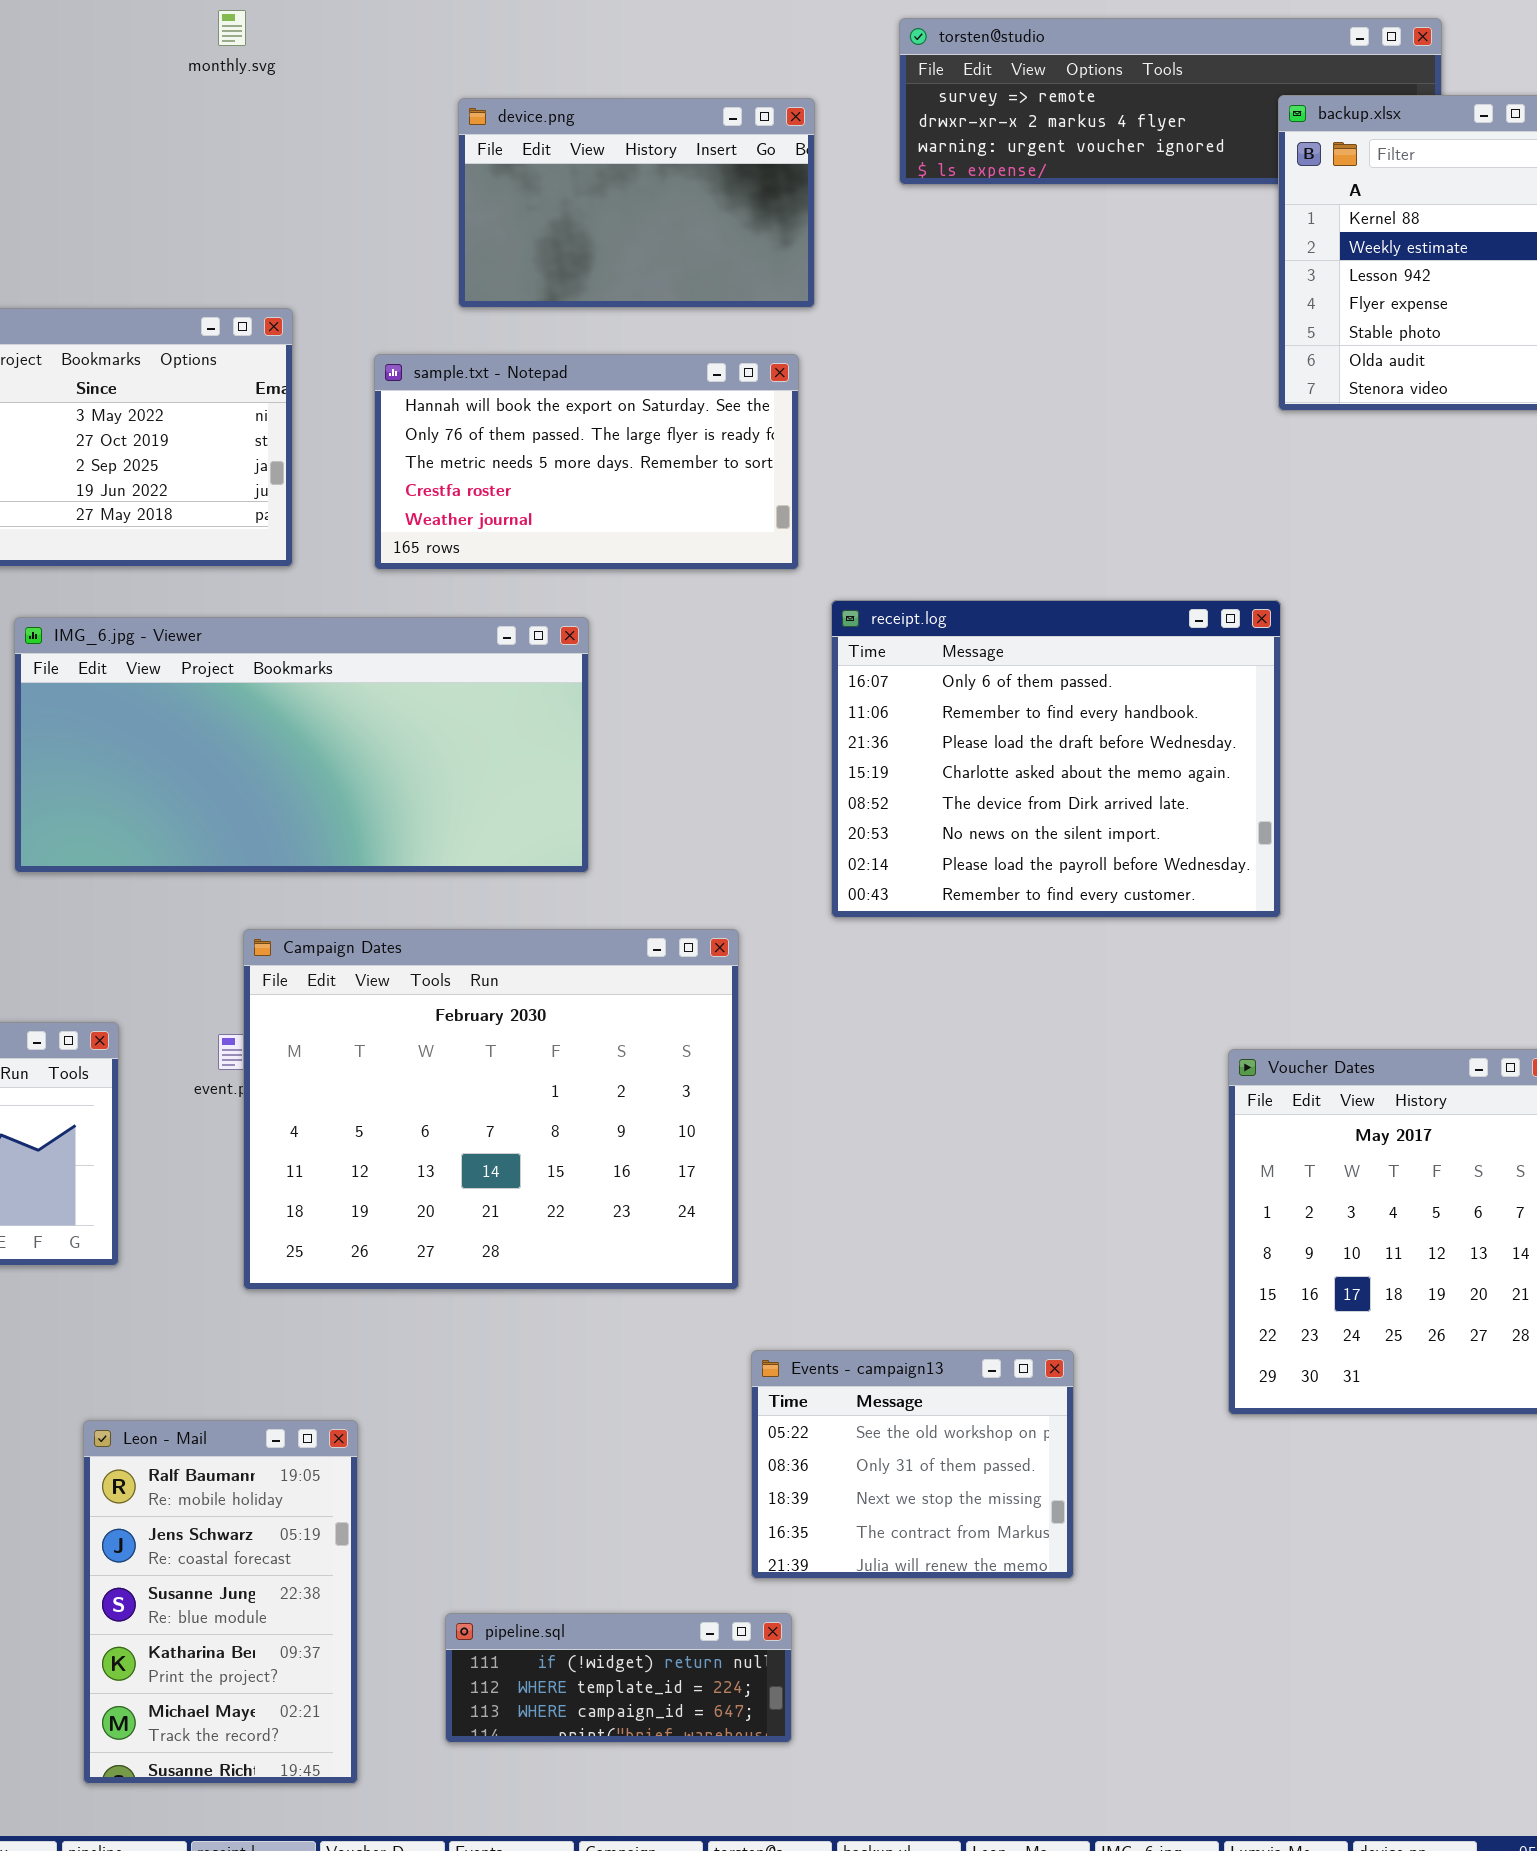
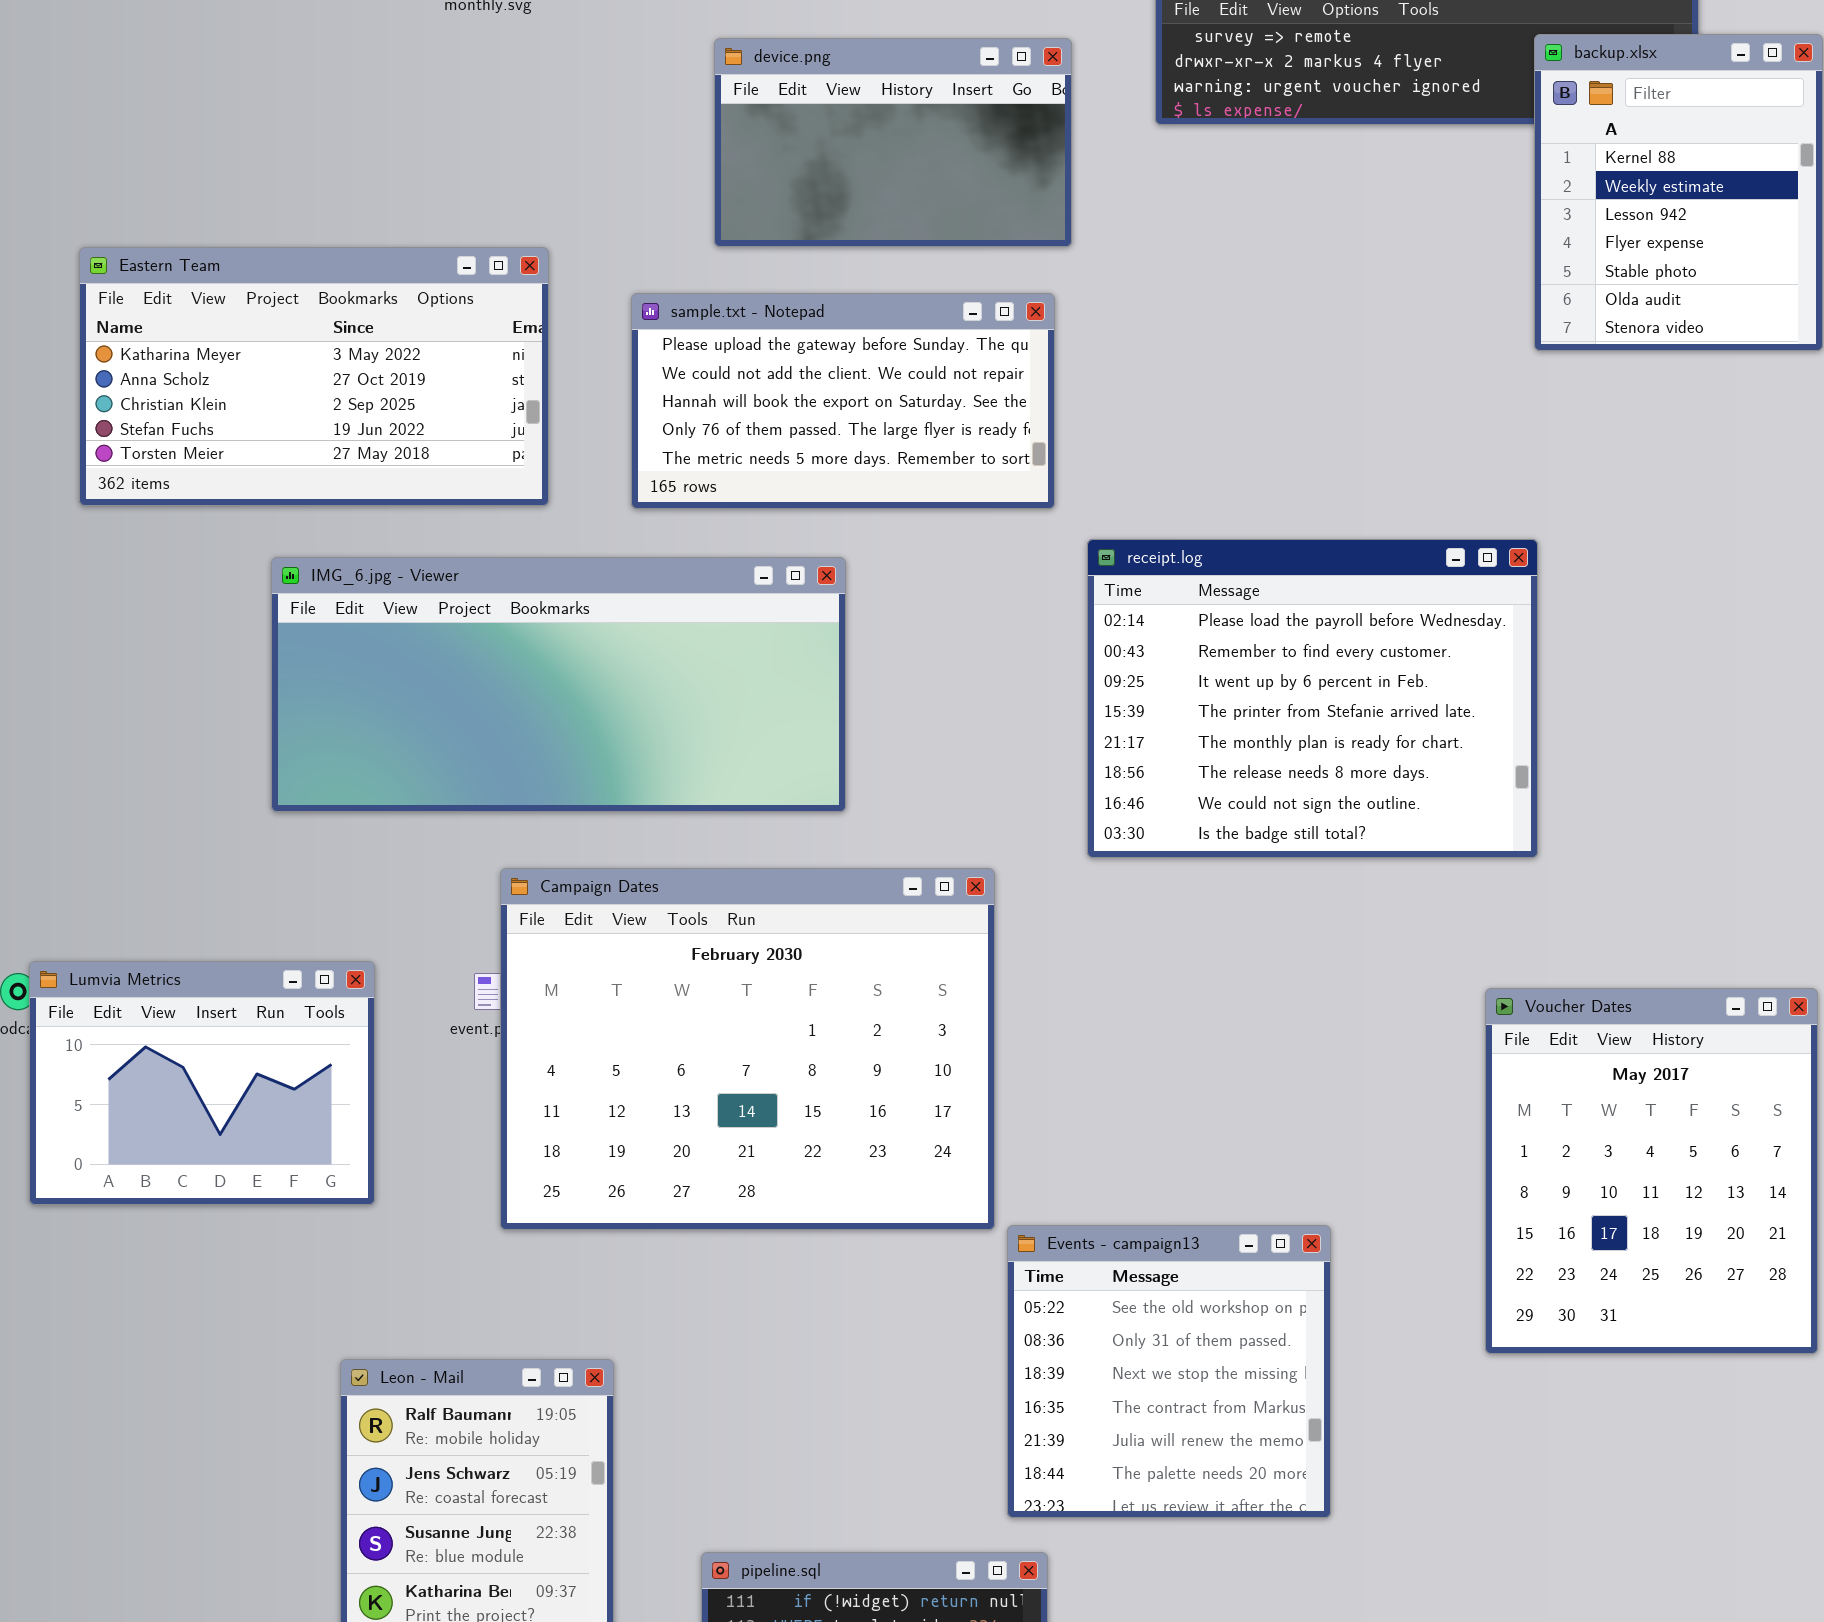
sample.txt - Notepad: [374,354,799,570] -> [631,293,1055,509], scrolled up 2 rows
receipt.log: [831,600,1281,918] -> [1087,539,1538,858], scrolled down 6 rows
Events - campaign13: [751,1350,1074,1579] -> [1007,1225,1331,1518], resized

